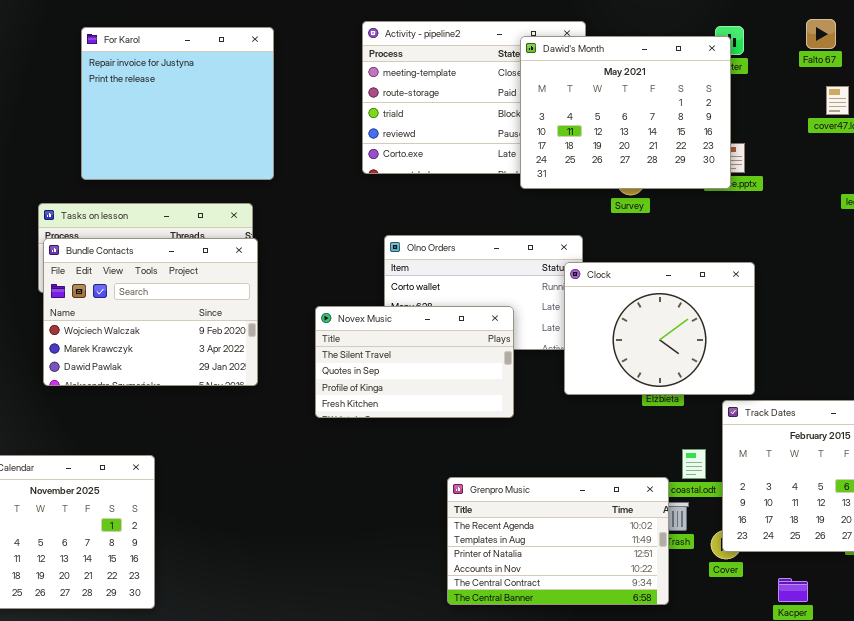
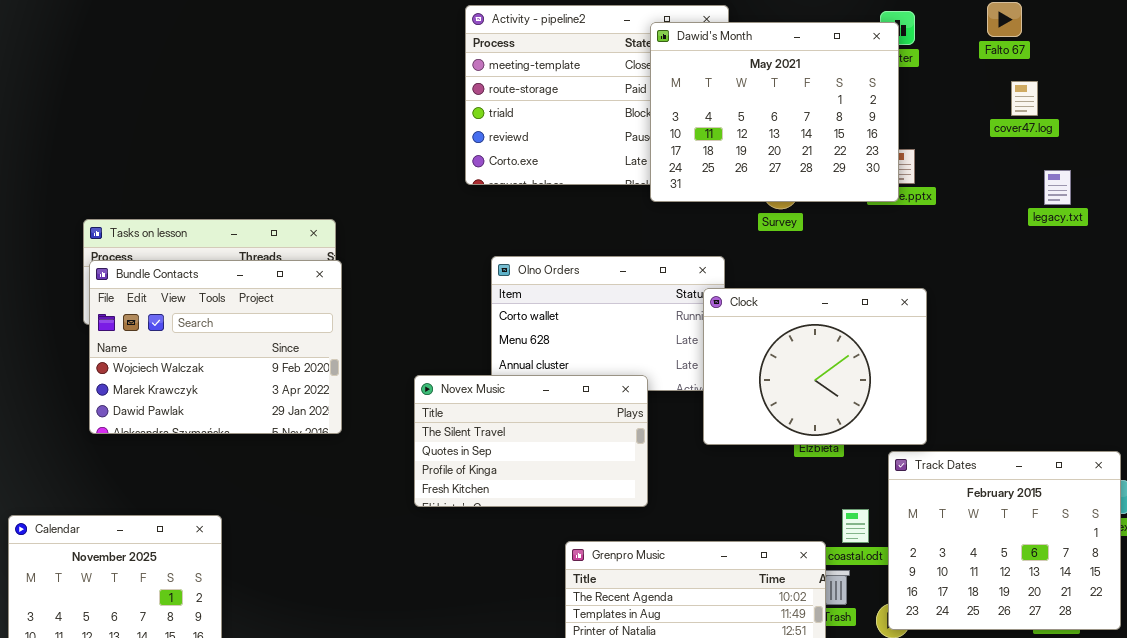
For Karol: [81,27,274,180] -> none, closed
Novex Music: [315,306,514,418] -> [414,375,648,507], moved

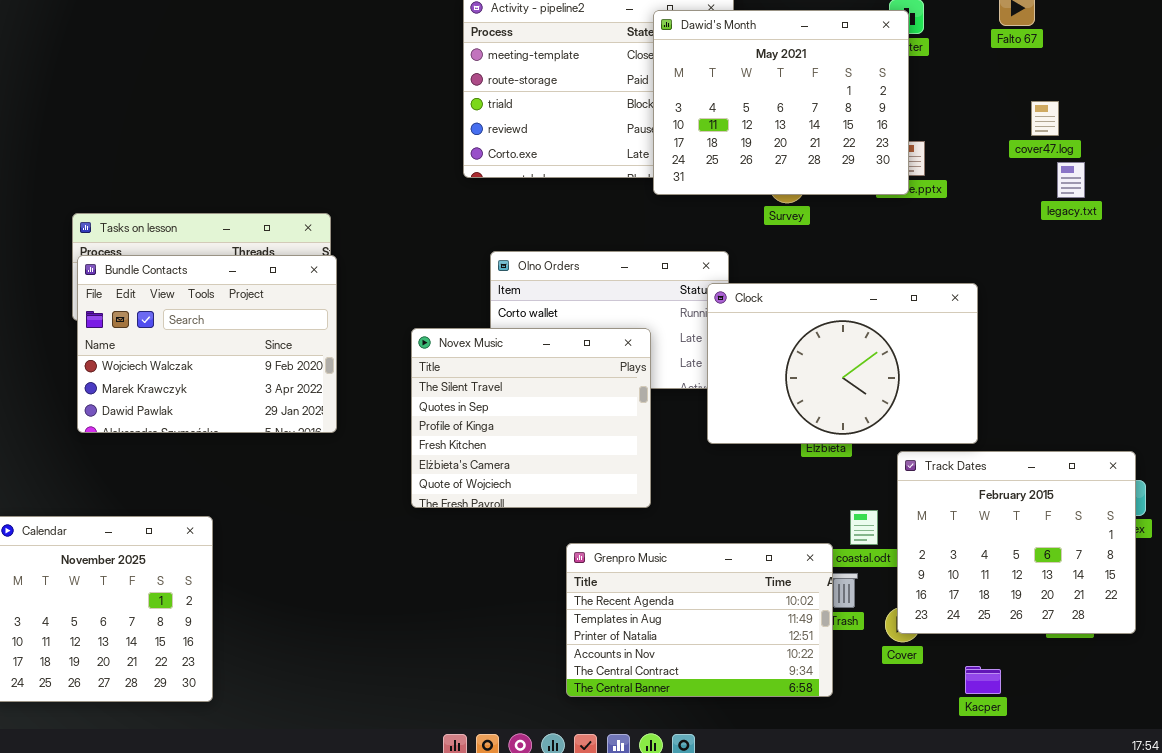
cover47.log: [1011,81,1038,116] -> [1031,101,1059,136], moved
Clock: [703,288,927,445] -> [707,283,978,444], resized
Novex Music: [414,375,648,507] -> [411,328,651,508], resized

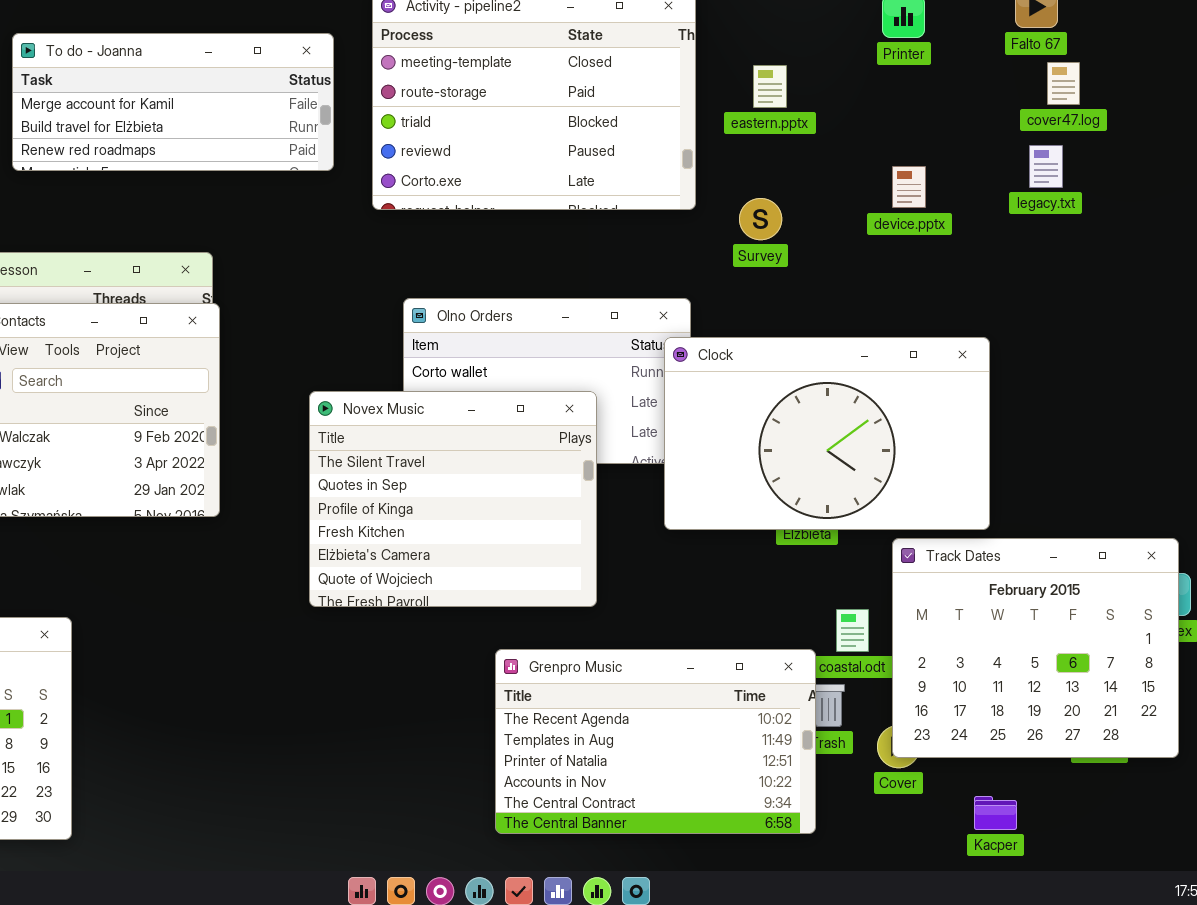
Dawid's Month: [653,10,909,195] -> none, closed
To do - Joanna: none -> [12,33,334,171], opened
cover47.log: [1031,101,1059,136] -> [1047,62,1080,105], moved
legacy.txt: [1057,162,1085,198] -> [1029,145,1063,188], moved

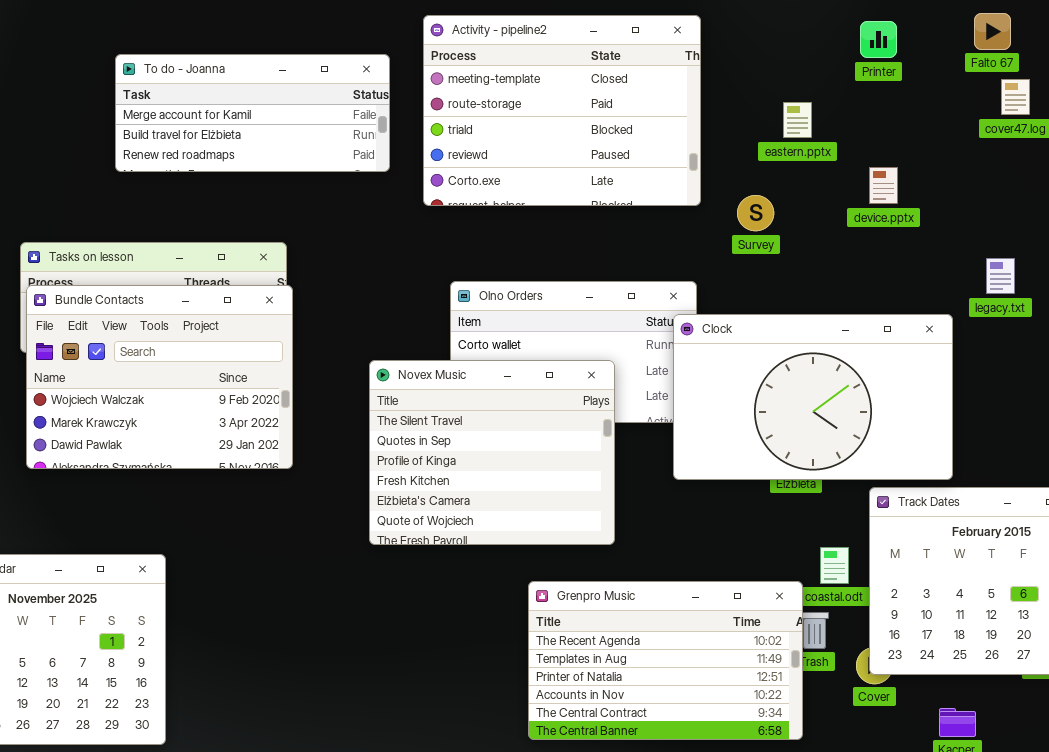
eastern.pptx: [753,65,787,108] -> [783,102,812,138], moved
legacy.txt: [1029,145,1063,188] -> [986,258,1015,294], moved

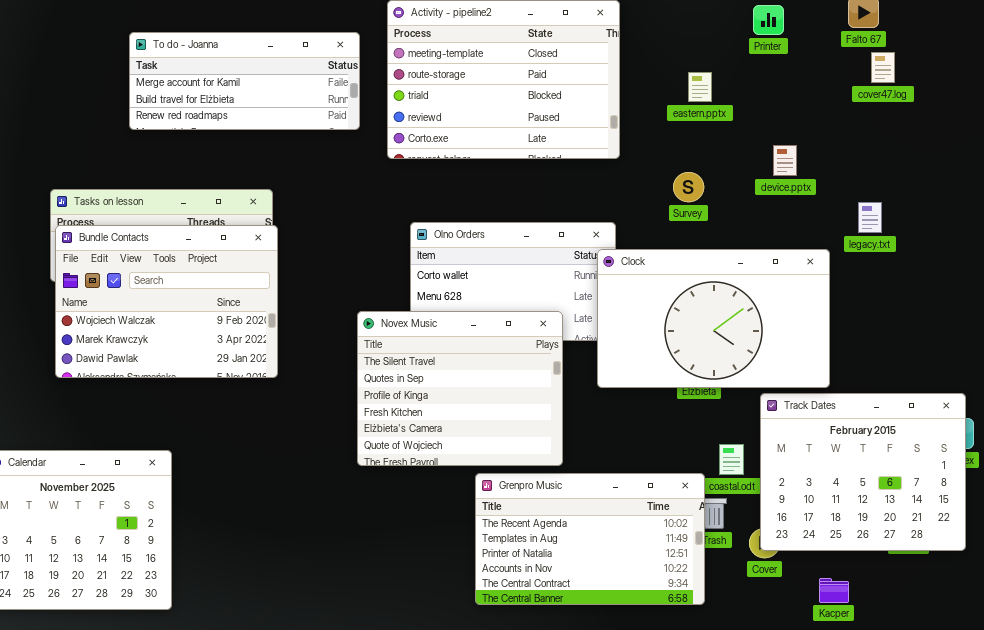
device.pptx: [869,167,898,204] -> [773,145,797,176], moved
Survey: [737,195,774,231] -> [673,172,704,202], moved
Novex Music: [369,360,615,545] -> [357,311,563,466], moved

